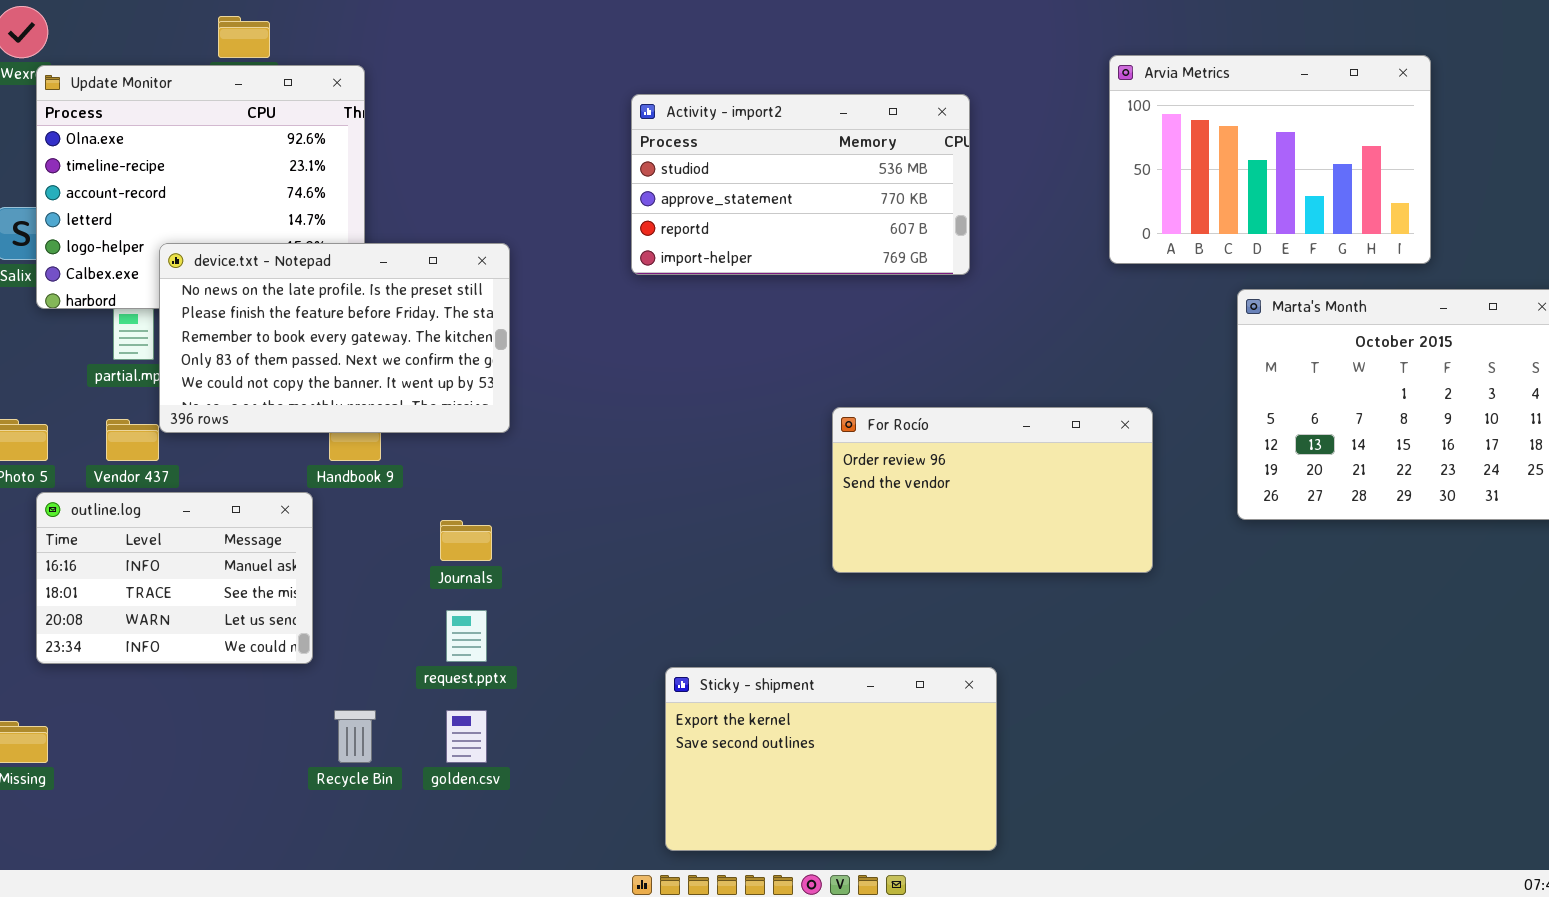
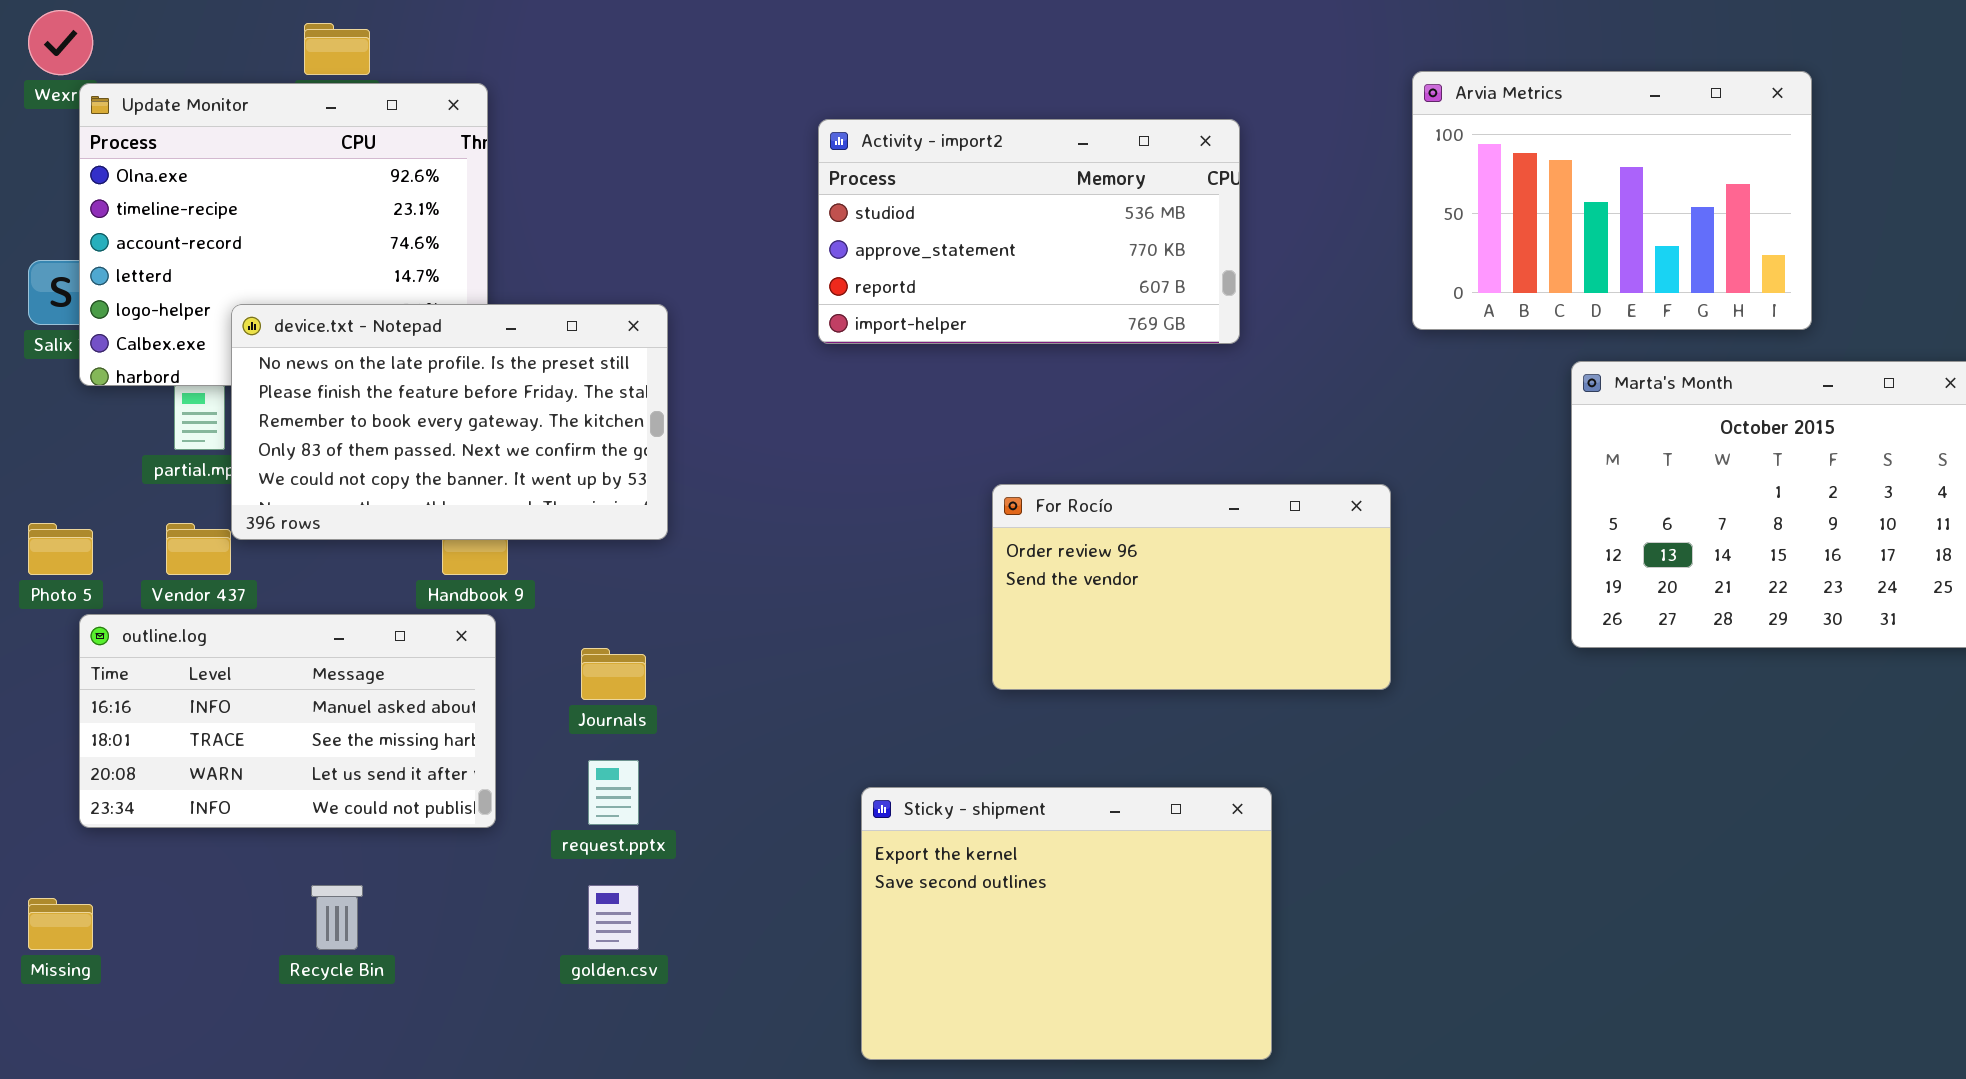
For Rocío: [832,407,1153,573] -> [992,484,1391,690], moved
outline.log: [36,492,313,664] -> [79,614,496,828], resized
Sticky - shipment: [665,667,997,851] -> [861,787,1272,1060], resized
Recycle Bin: [334,710,376,763] -> [311,885,363,950], moved

